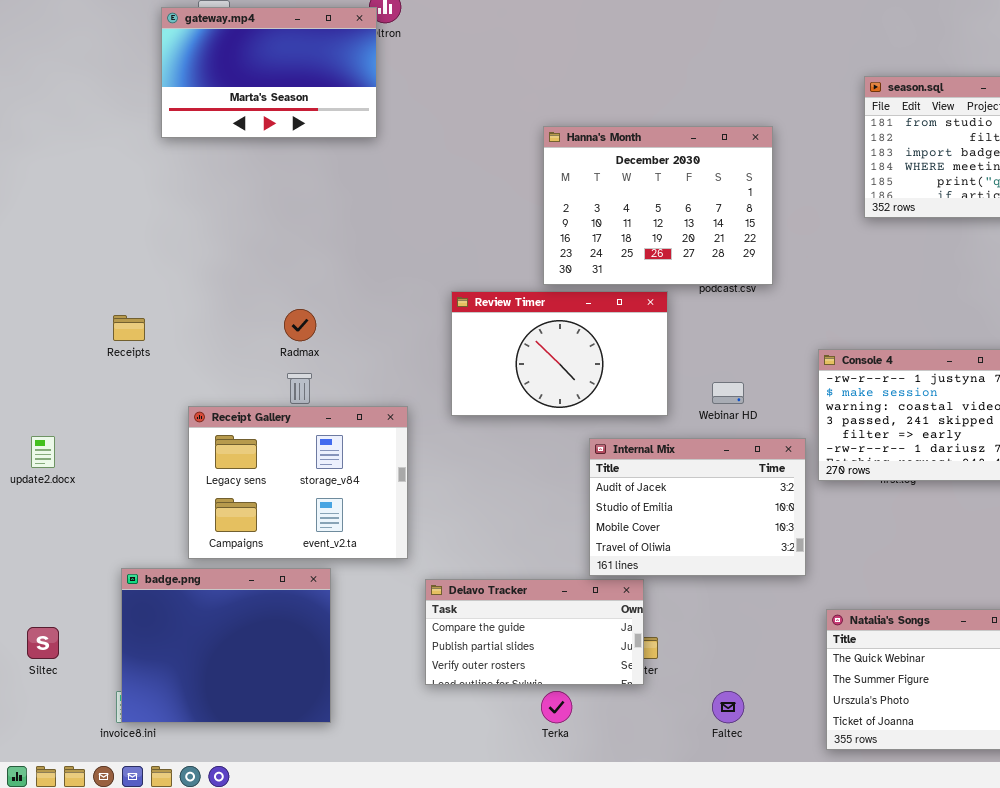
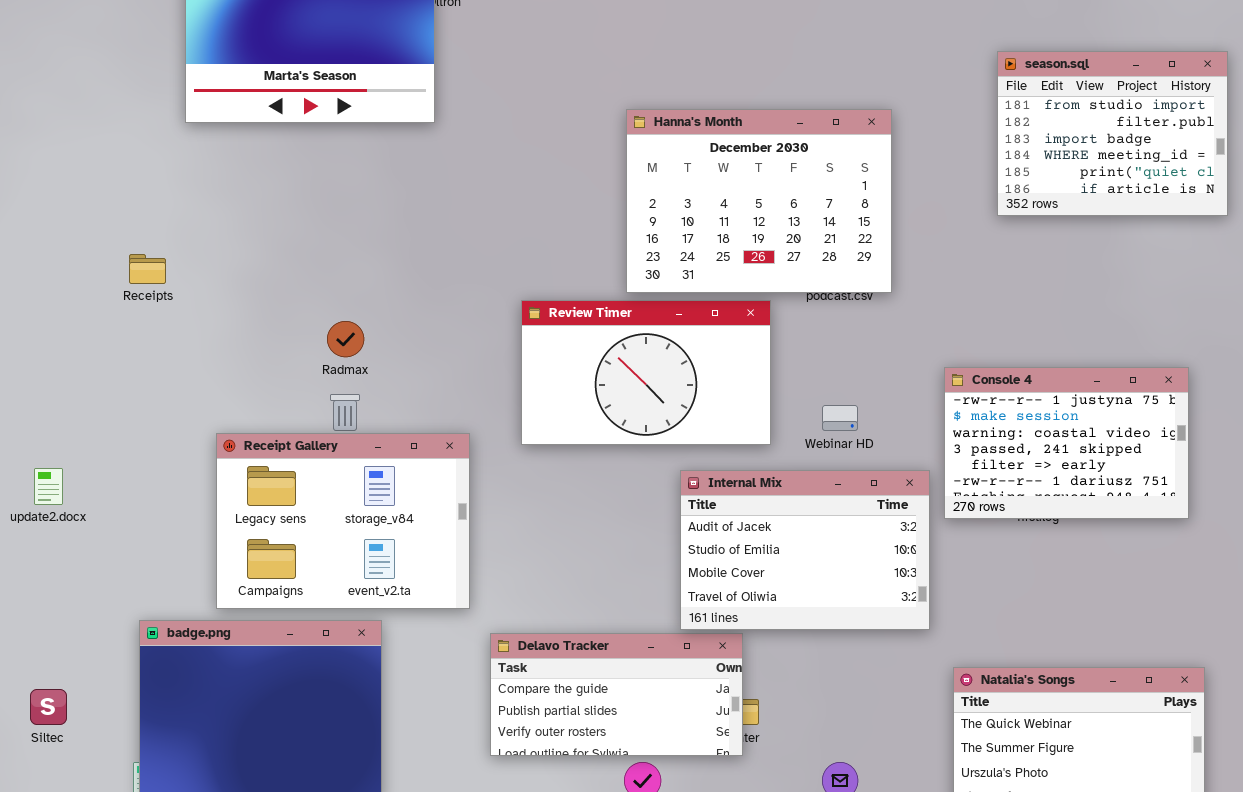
Receipts: [113,315,145,341] -> [129,254,166,284], moved

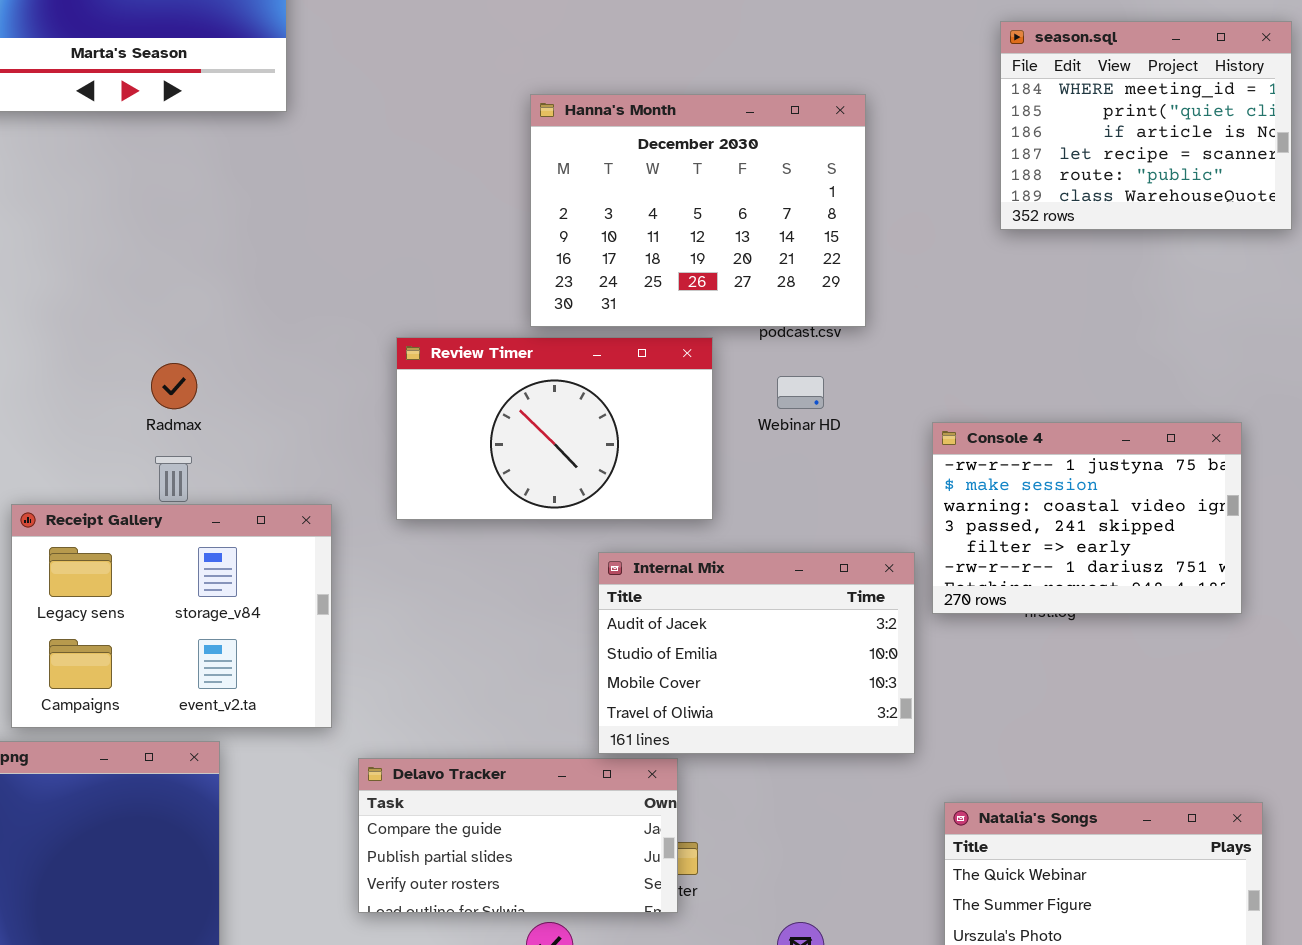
season.sql: [997,51,1228,216] -> [1000,21,1292,230], scrolled down 3 rows
Webinar HD: [822,405,858,431] -> [777,376,824,409], moved

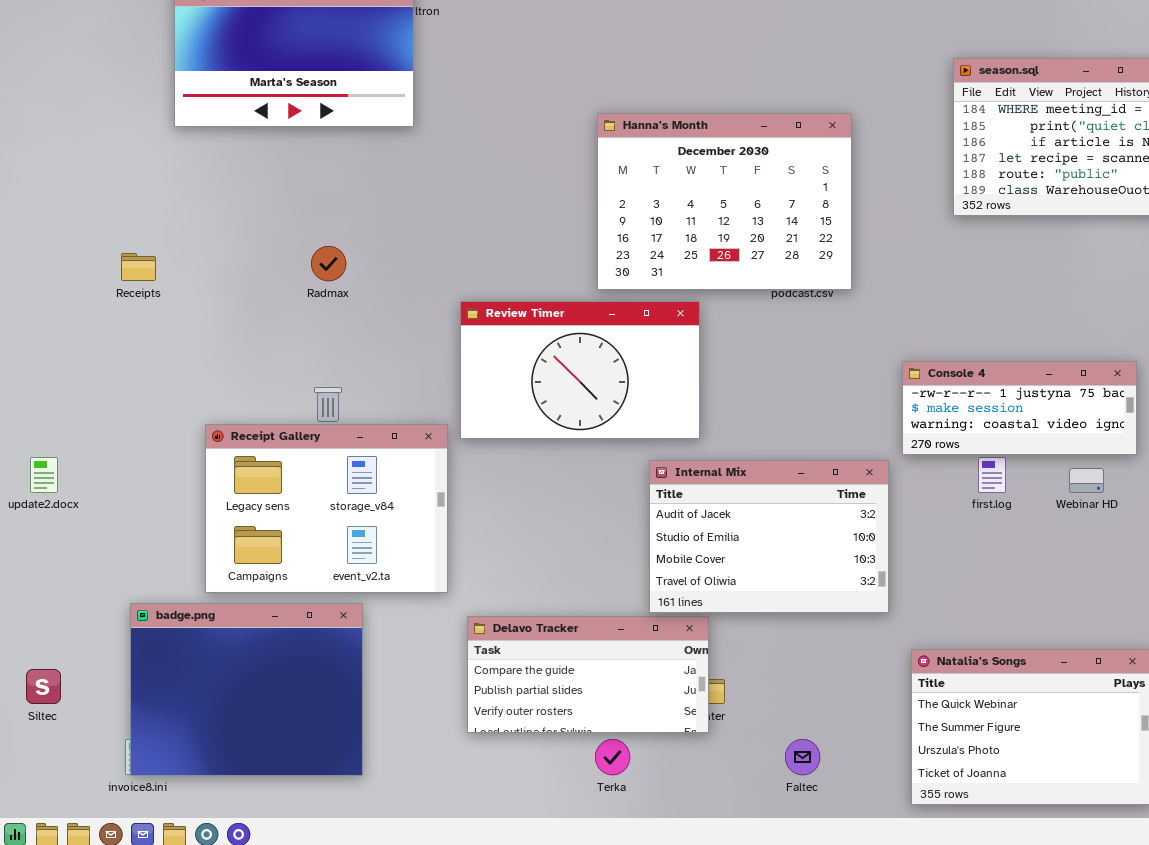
Review Timer: [396,337,713,520] -> [460,301,700,439], moved
Radmax: [151,363,197,409] -> [311,246,346,281], moved
Webinar HD: [777,376,824,409] -> [1069,468,1104,493], moved
Console 4: [932,422,1242,614] -> [902,361,1137,455], resized

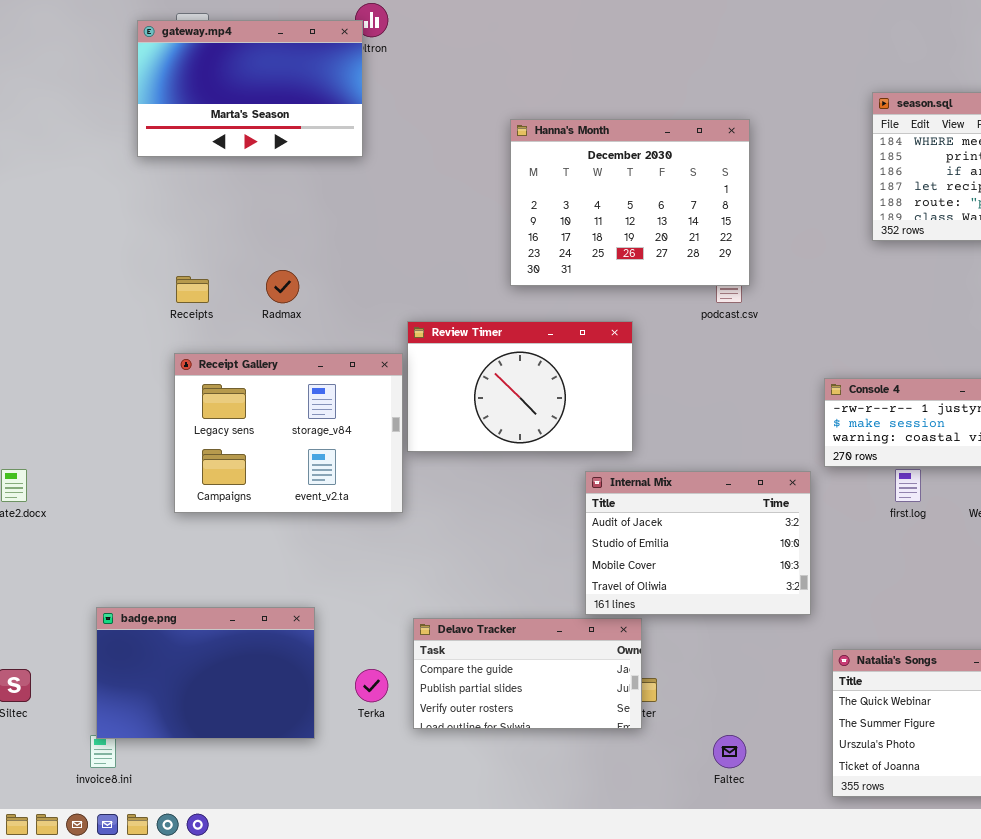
Hanna's Month: [597,113,852,290] -> [510,119,750,286], moved
Receipts: [121,253,156,281] -> [176,276,209,303], moved
Receipt Gallery: [205,424,448,593] -> [174,353,403,513], moved
badge.png: [130,603,363,776] -> [96,607,315,739], resized
Terka: [595,739,630,775] -> [355,669,388,702], moved

